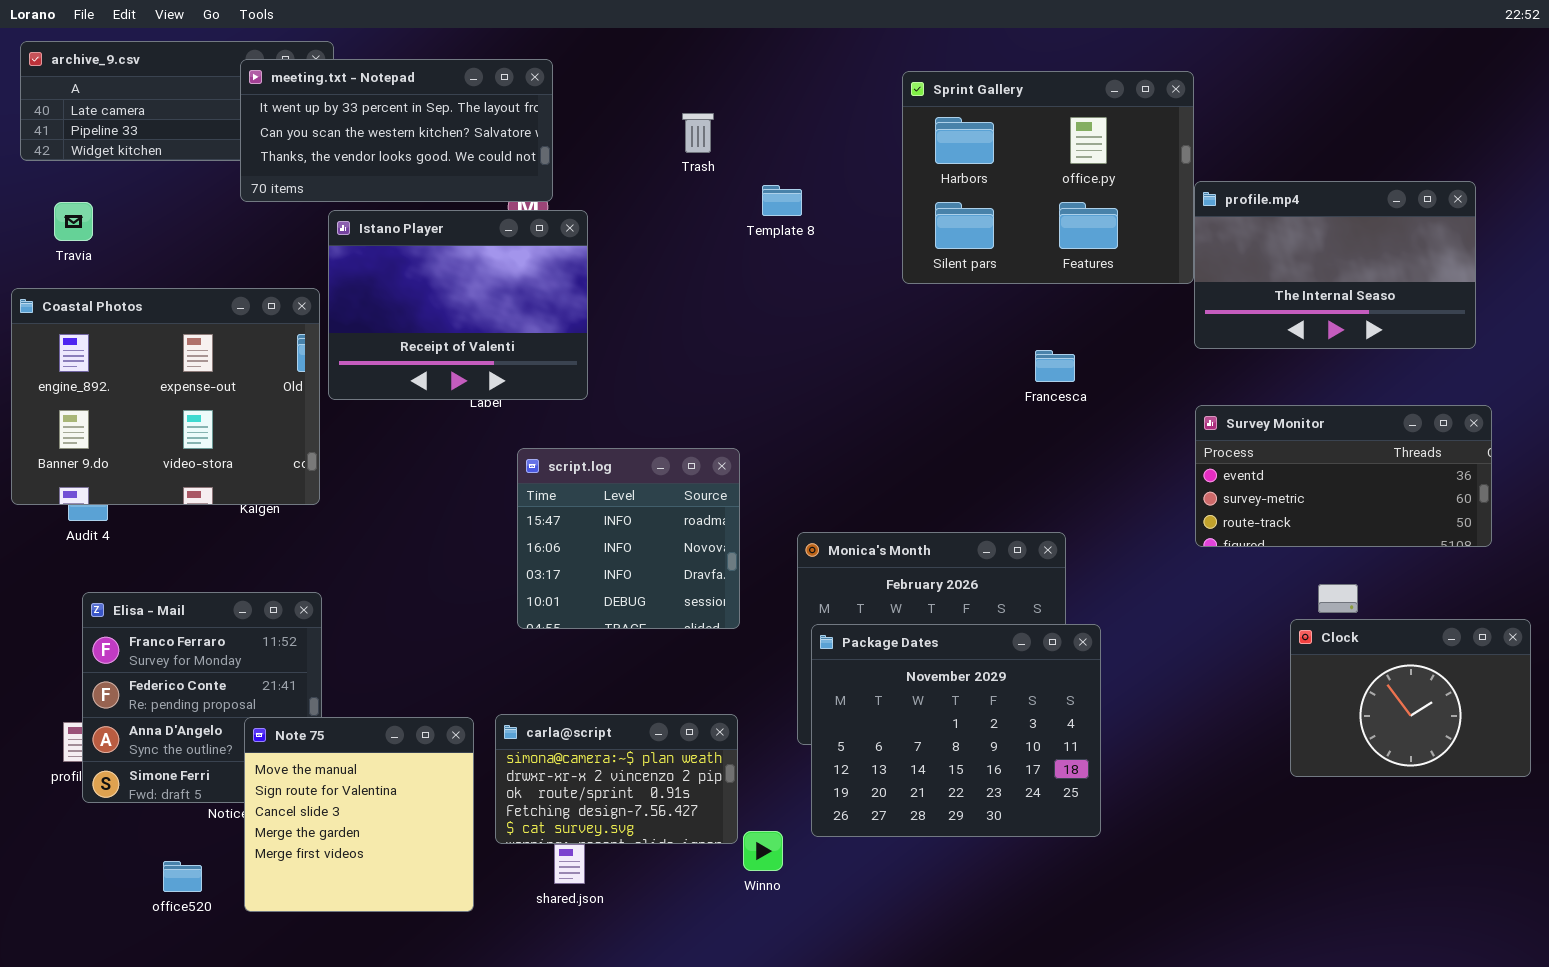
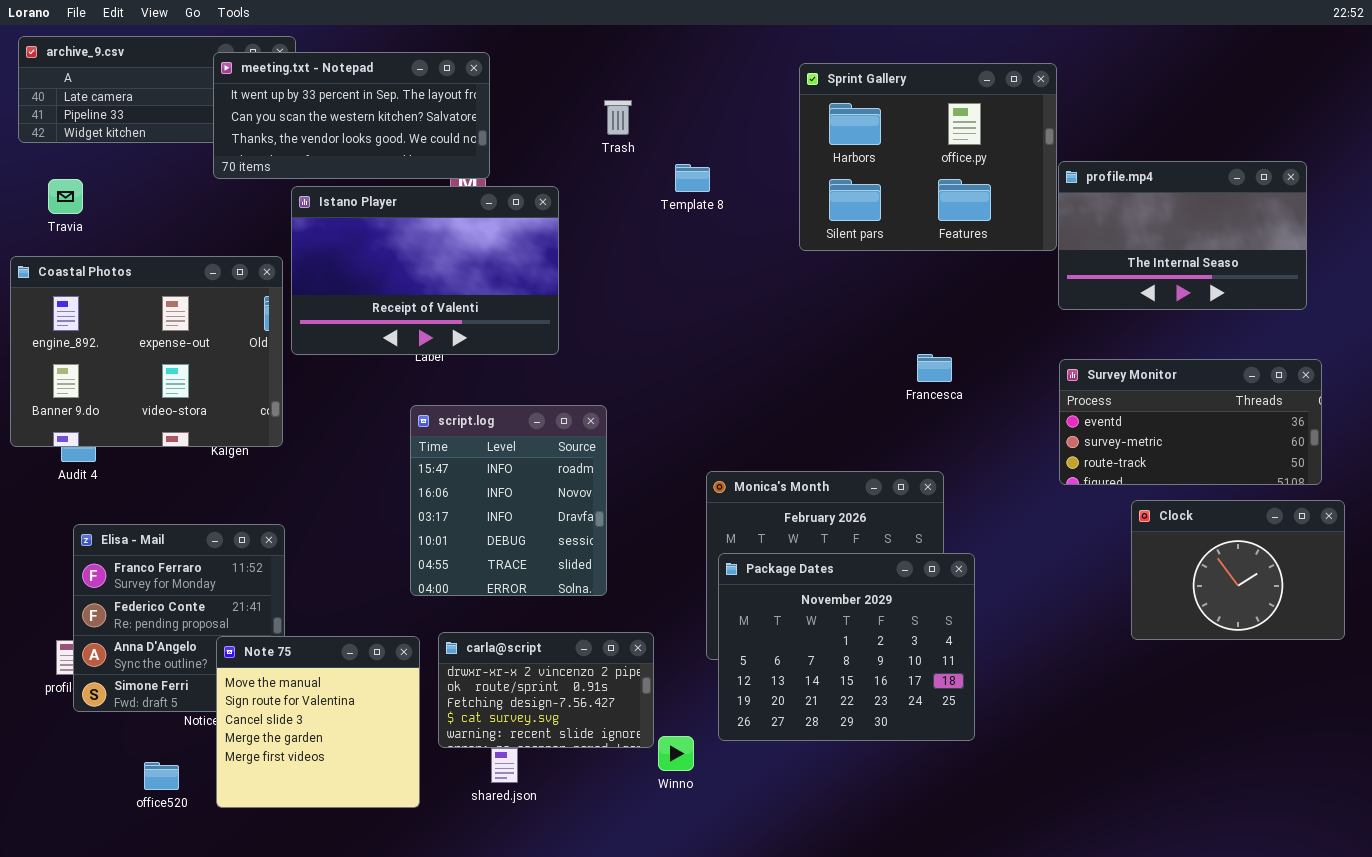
Istano Player: [328,210,588,400] -> [291,186,559,355], resized
Francesca: [1035,350,1075,382] -> [917,354,952,382], moved
script.log: [517,448,740,629] -> [410,405,607,596], moved, resized
Clock: [1290,619,1531,777] -> [1131,500,1345,640], moved
carla@script: [495,714,738,844] -> [438,632,654,748], scrolled down 1 row

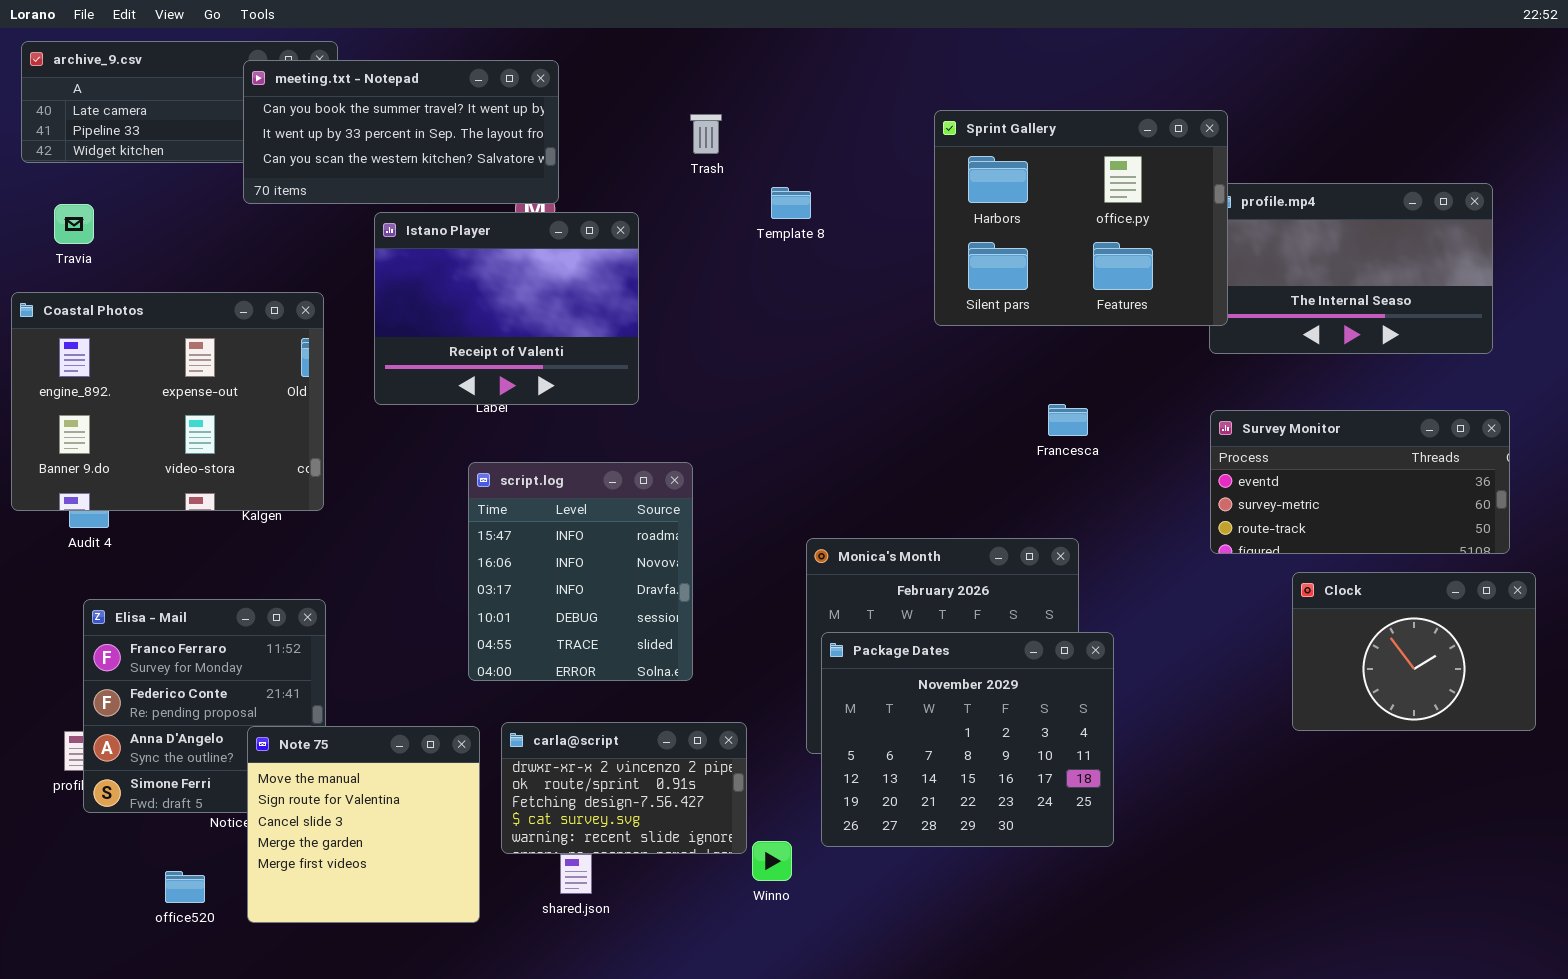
meeting.txt - Notepad: [213,52,490,179] -> [243,60,559,204], scrolled up 1 row
Sprint Gallery: [799,63,1057,251] -> [934,110,1228,326], moved
Istano Player: [291,186,559,355] -> [374,212,639,405], resized

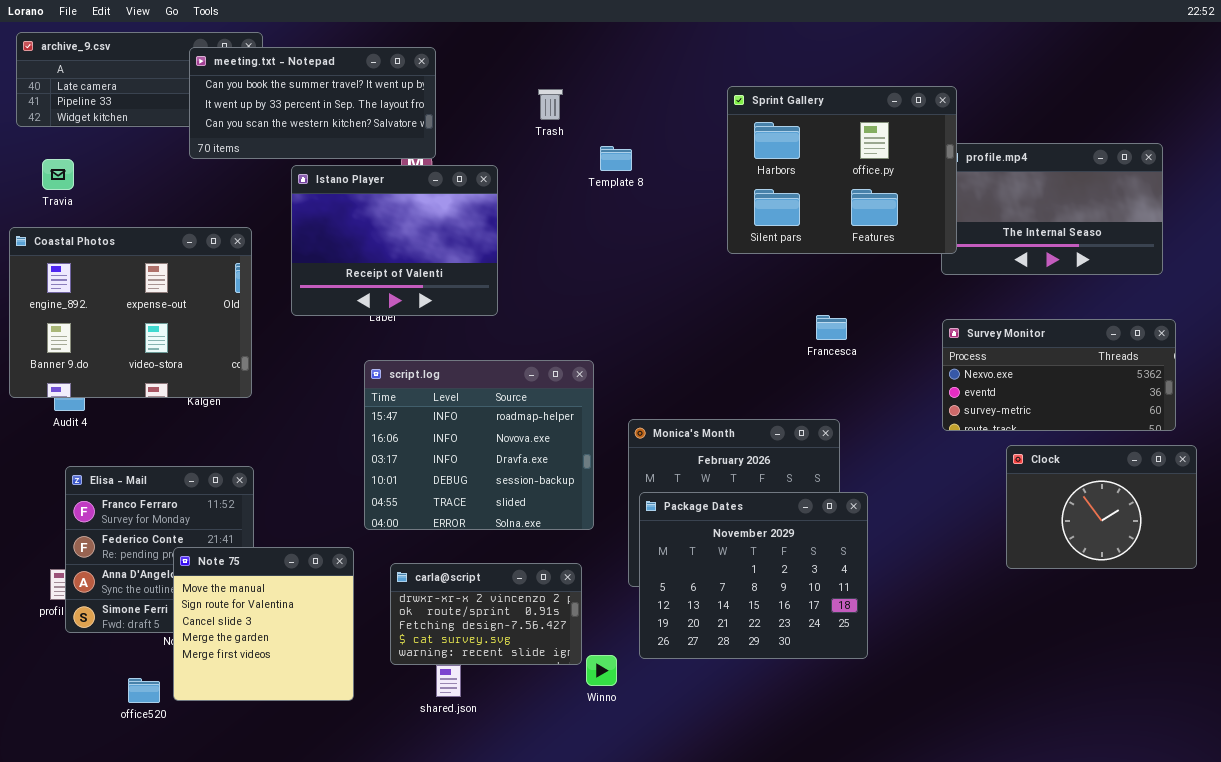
Survey Monitor: [1210,410,1510,554] -> [942,319,1176,431], scrolled up 1 row
script.log: [468,462,693,681] -> [364,360,594,530], resized
Note 75: [247,726,480,923] -> [173,547,354,701], moved

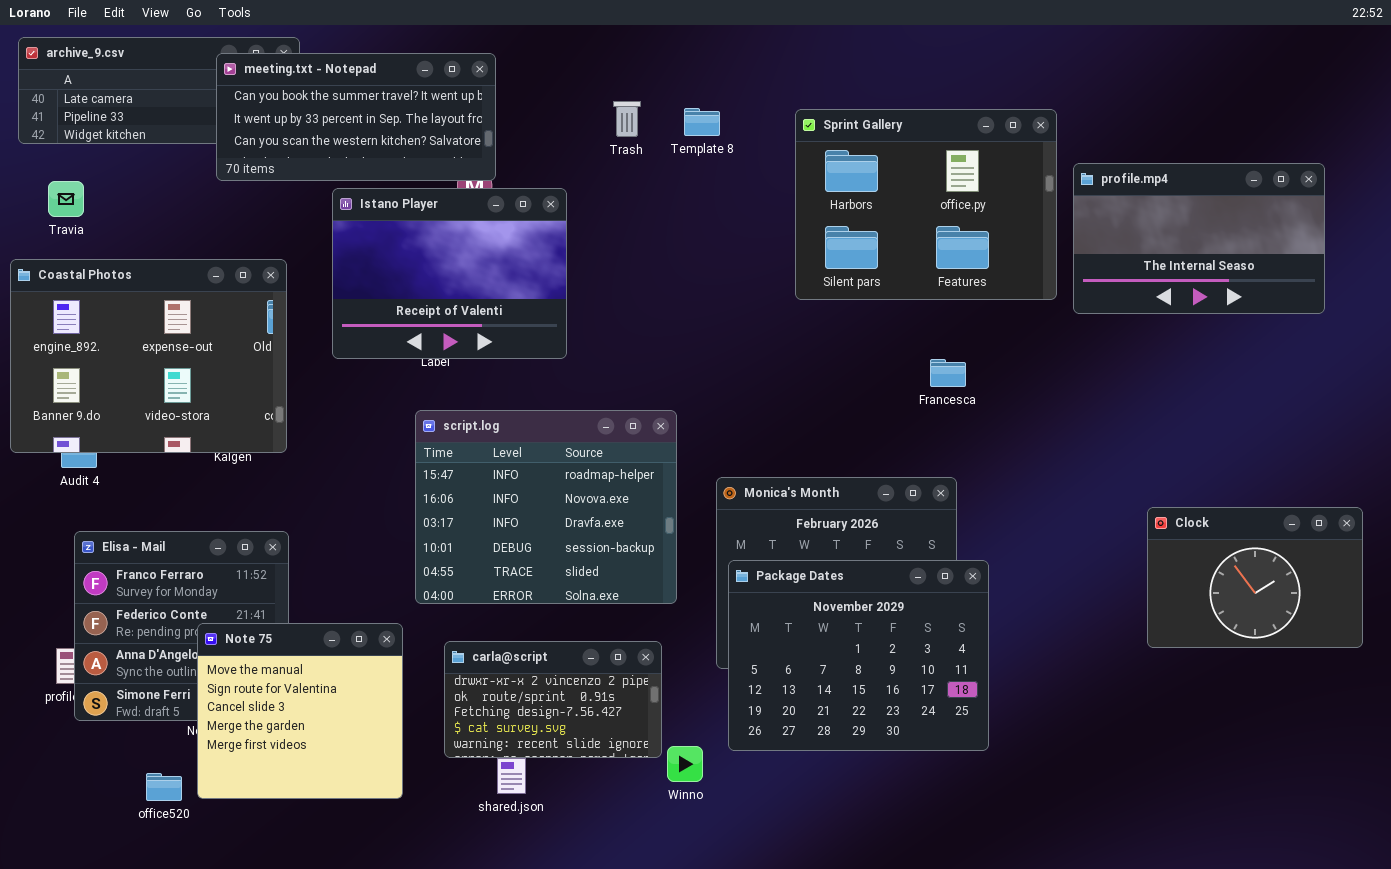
Sprint Gallery: [727,86,957,254] -> [795,109,1057,300], moved
Template 8: [600,146,632,171] -> [684,108,720,136], moved
Survey Monitor: [942,319,1176,431] -> none, closed

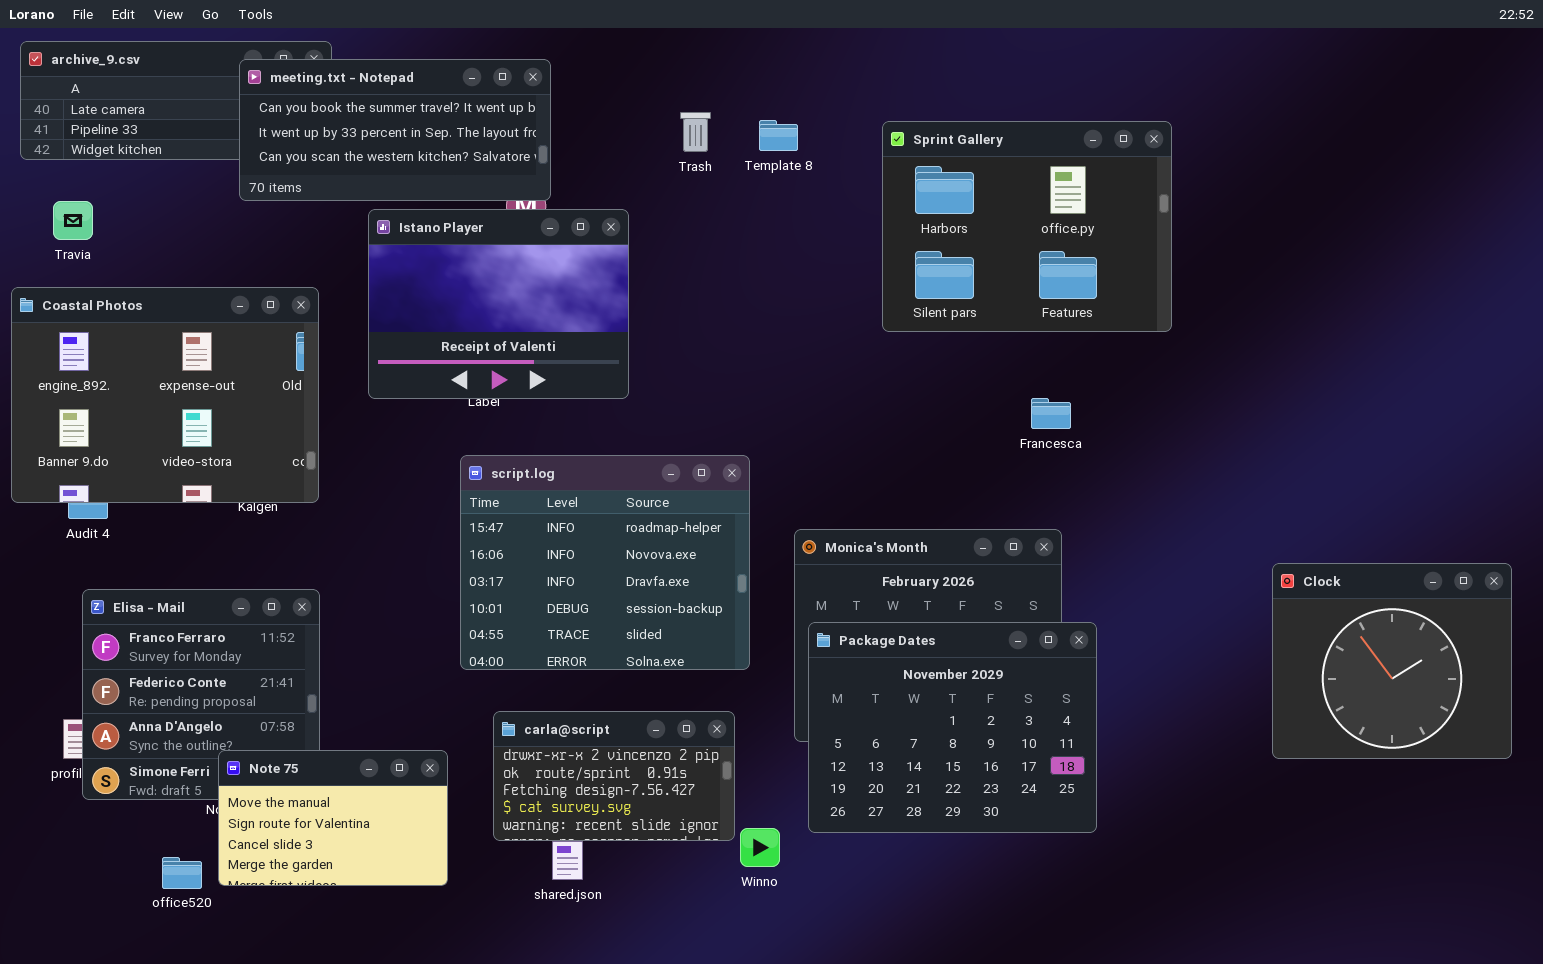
profile.mp4: [1073,163,1325,314] -> none, closed
Clock: [1147,507,1363,648] -> [1272,563,1512,759], resized
Note 75: [197,623,403,799] -> [218,750,448,886], resized

